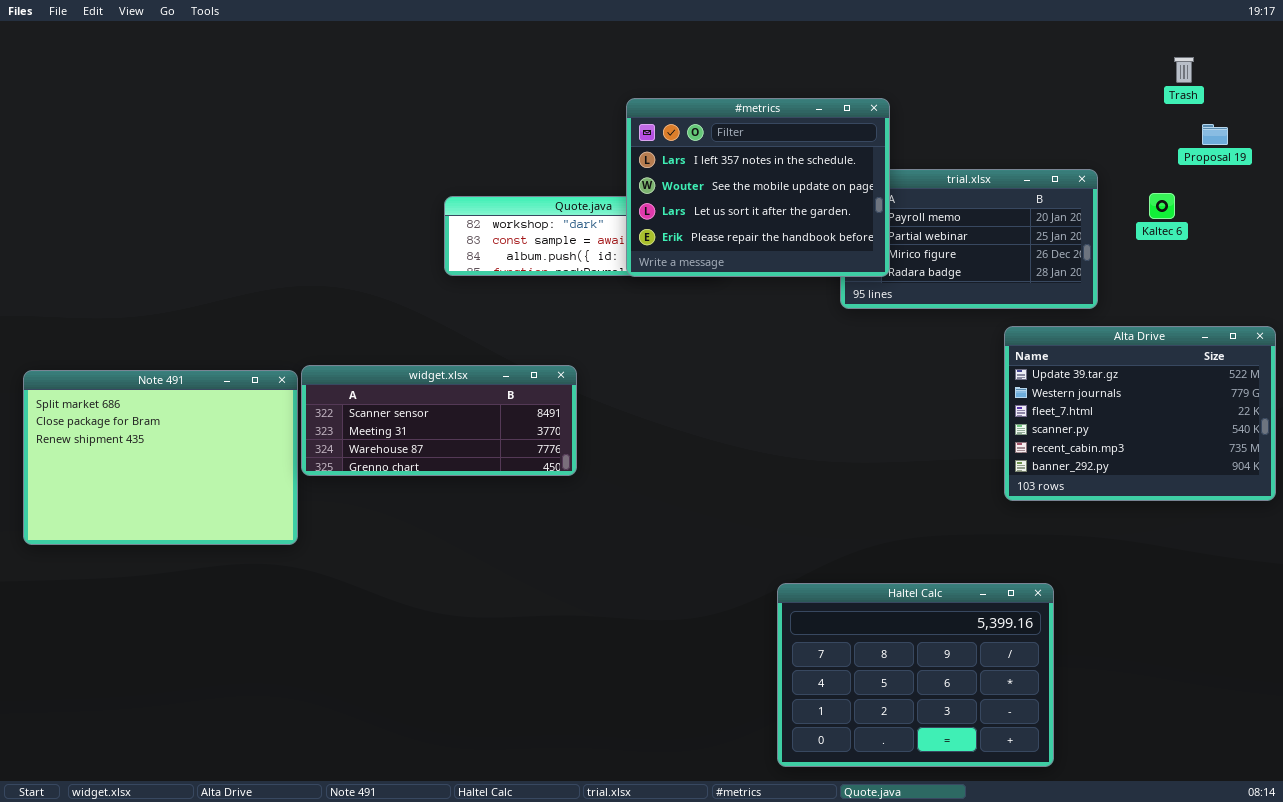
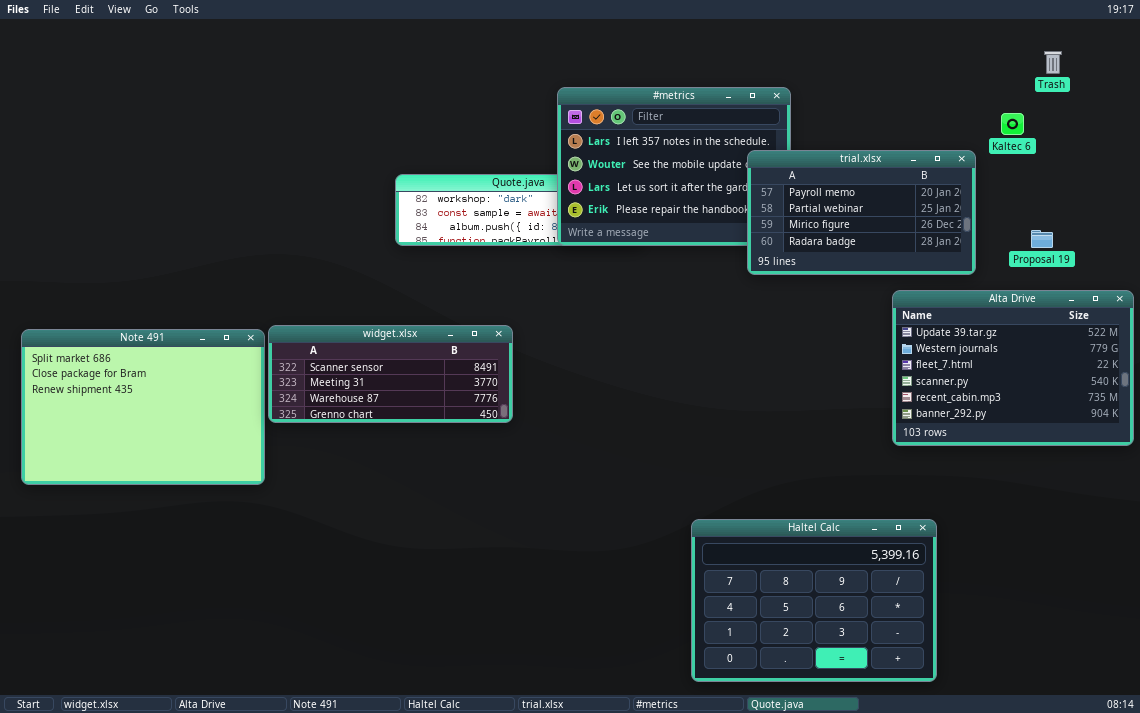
Proposal 19: [1202,124,1228,145] -> [1031,230,1053,248], moved
trial.xlsx: [840,169,1098,309] -> [747,150,976,275], raised
Kaltec 6: [1149,193,1175,219] -> [1001,113,1024,135], moved

